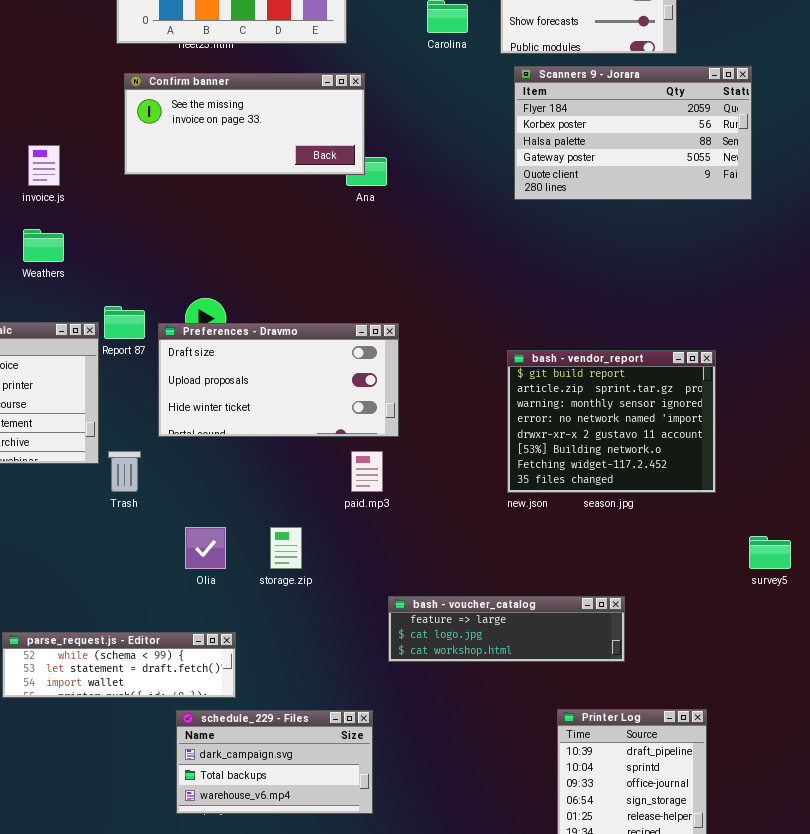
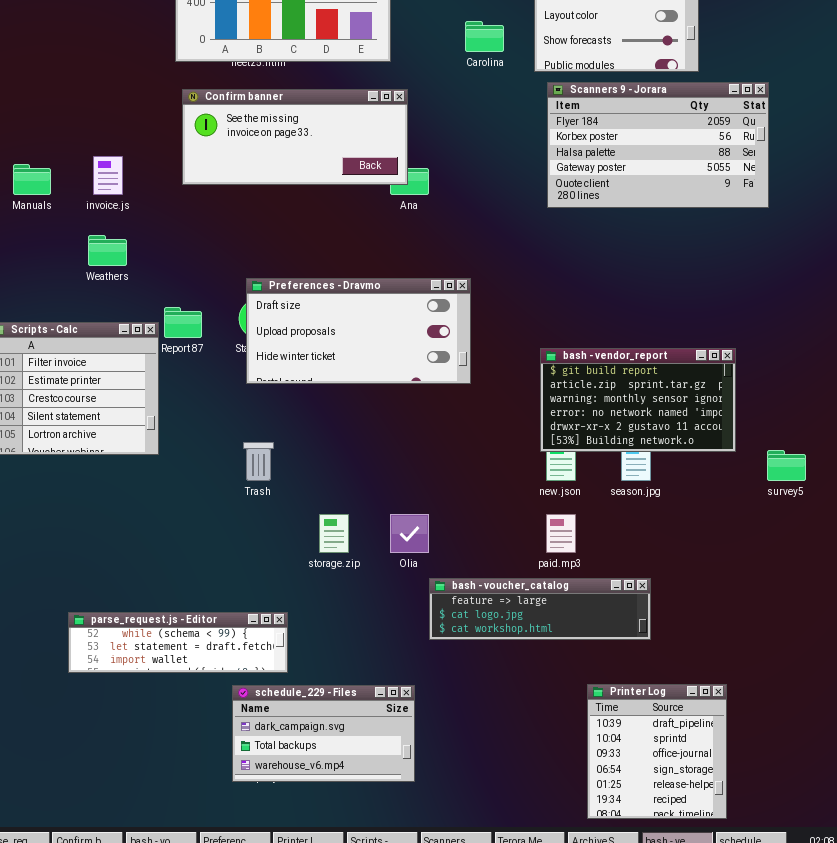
Preferences - Dravmo: [158,323,399,437] -> [246,278,471,384], moved
bash - vendor_report: [507,350,716,493] -> [540,348,736,452], resized
Trash: [108,451,141,492] -> [243,442,274,481], moved
paid.mp3: [351,451,383,492] -> [546,514,576,553], moved
Olia: [185,527,226,569] -> [390,514,429,553], moved
survey5: [749,536,791,569] -> [767,450,806,481], moved

